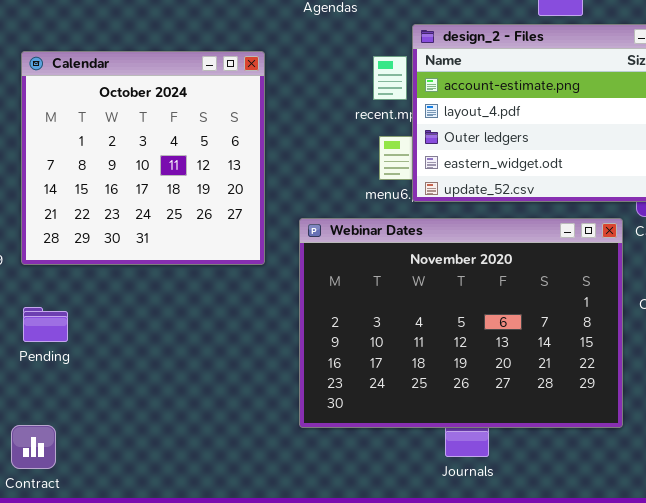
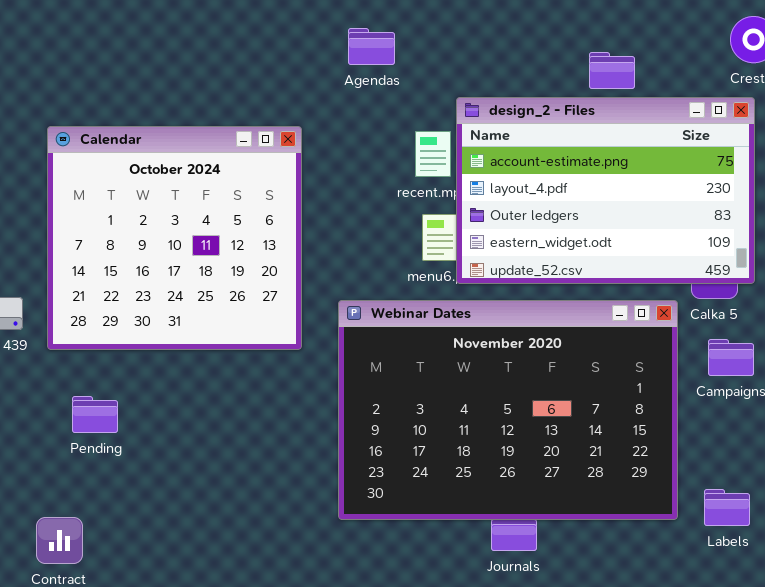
Pending: [23,307,68,342] -> [72,396,118,433], moved

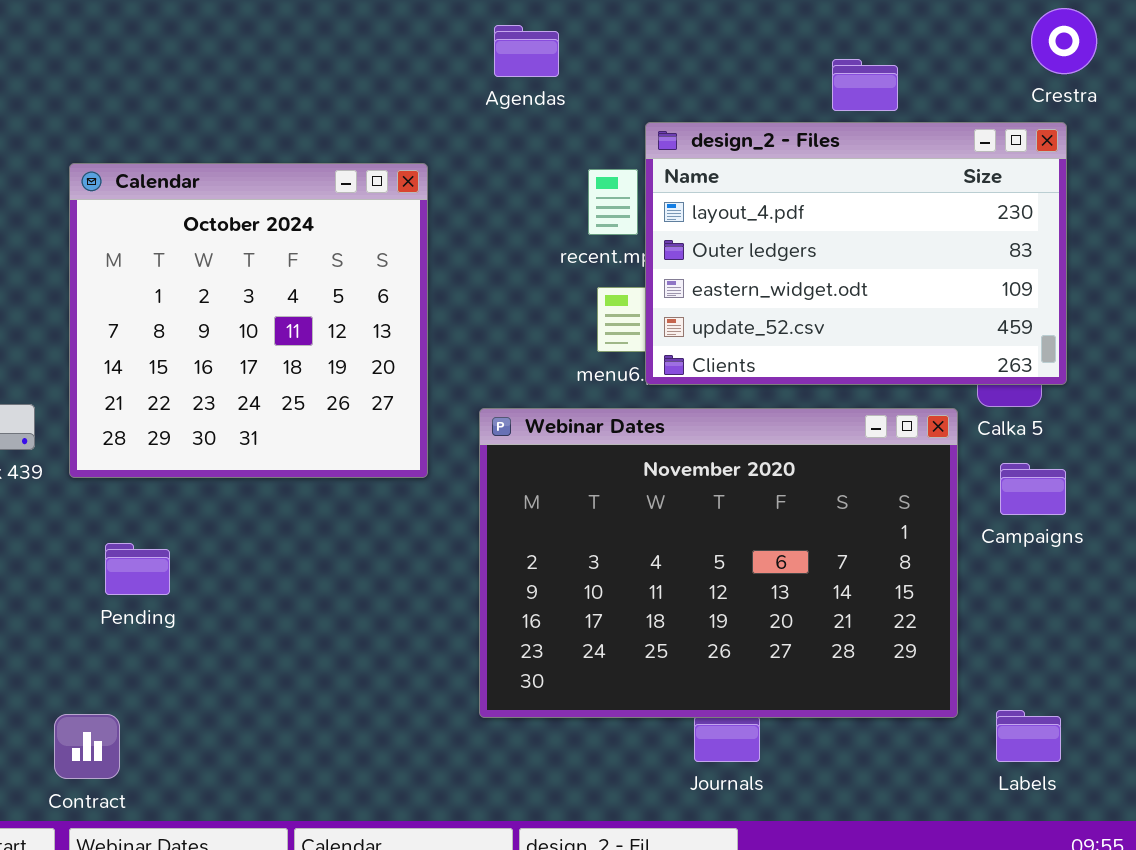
design_2 - Files: [456,97,755,284] -> [645,122,1067,385], scrolled down 1 row
Labels: [704,489,750,526] -> [996,710,1061,762], moved

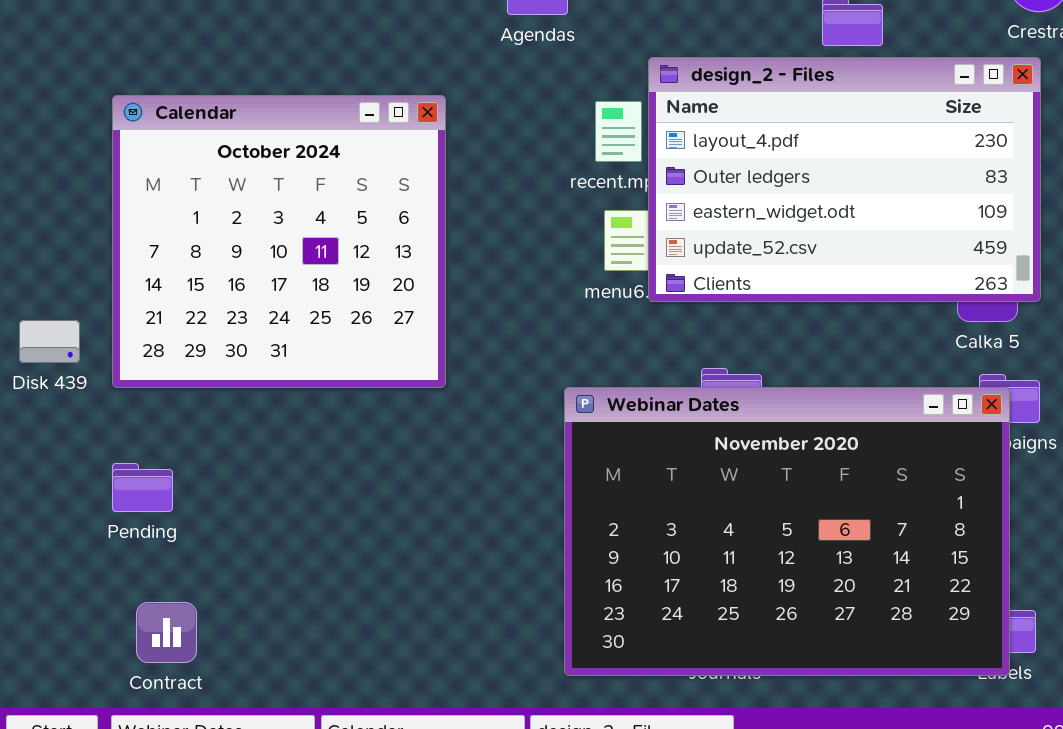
Webinar Dates: [479,408,958,718] -> [564,387,1010,676], moved
Pending: [105,543,170,595] -> [112,463,173,512], moved
Contract: [54,714,120,779] -> [136,602,197,663], moved

